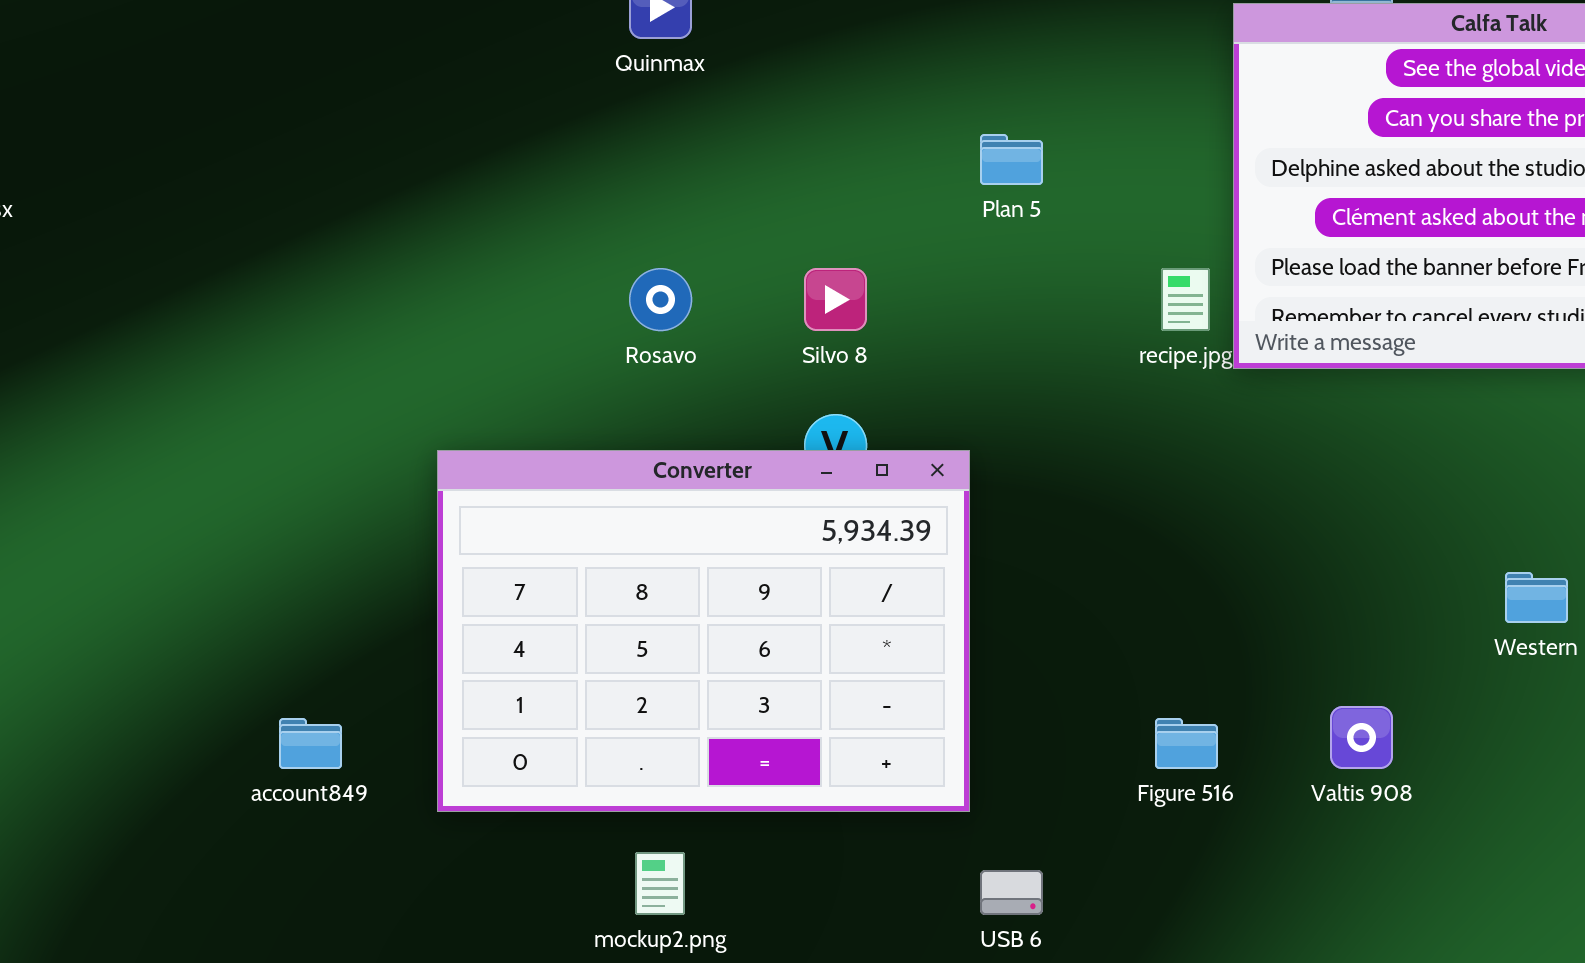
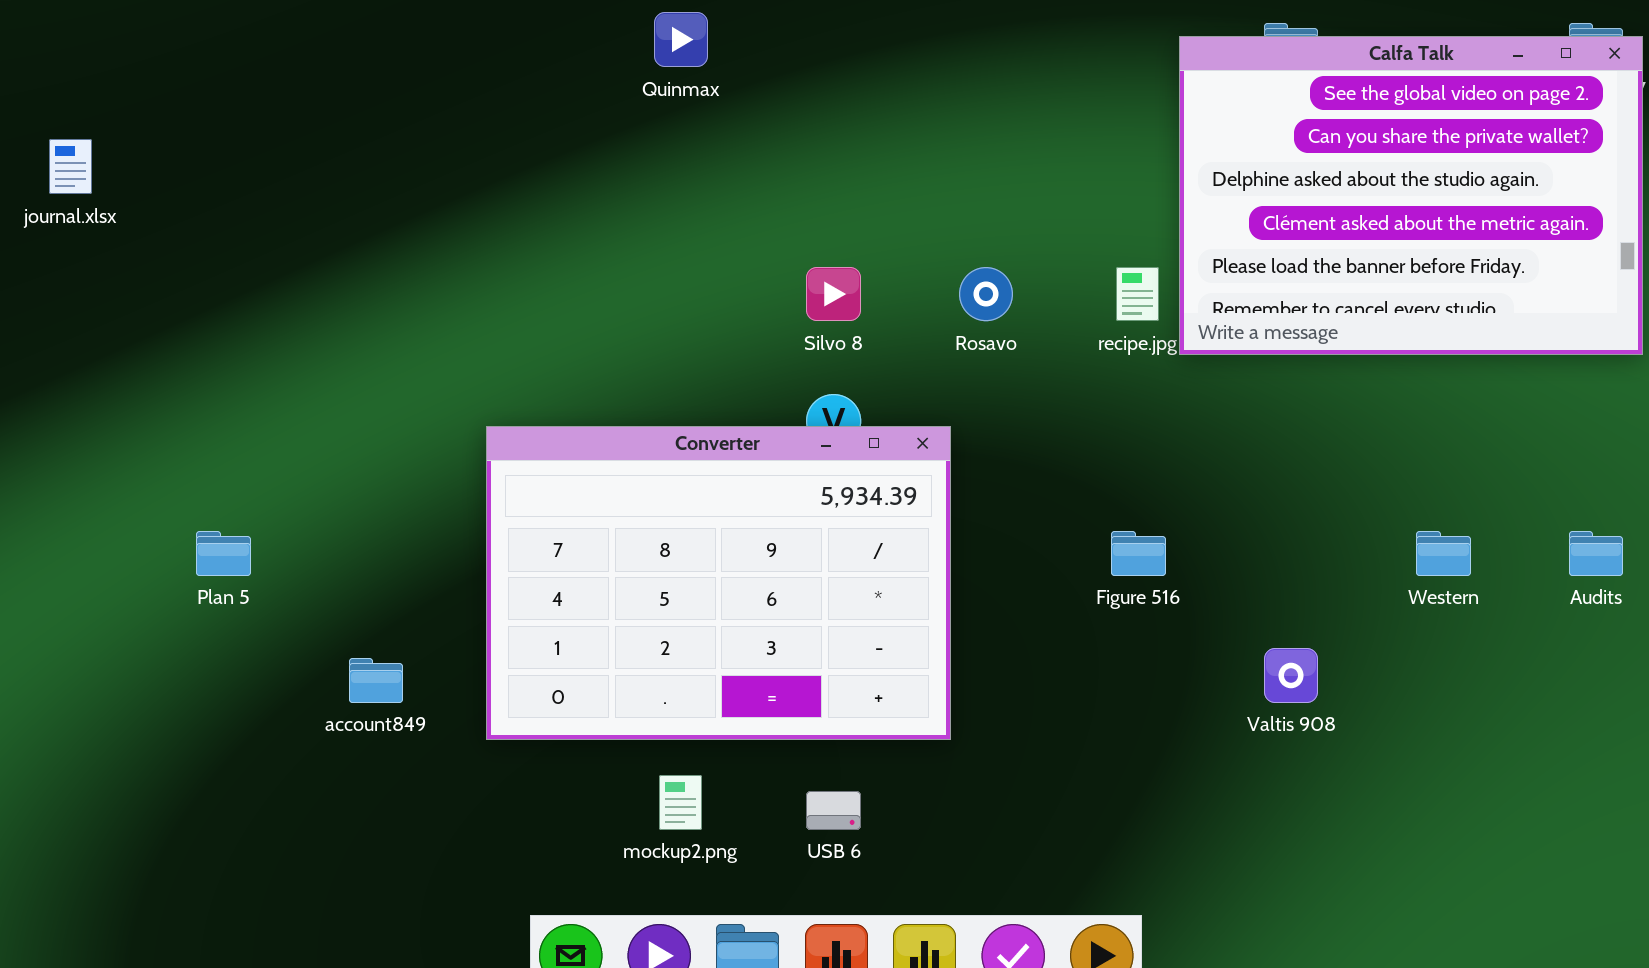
Plan 5: [980,134,1043,185] -> [196,531,251,576], moved
Rosavo: [629,268,692,331] -> [959,267,1013,321], moved
Figure 516: [1155,718,1218,769] -> [1111,531,1166,576], moved
USB 6: [980,870,1043,915] -> [806,791,861,830], moved

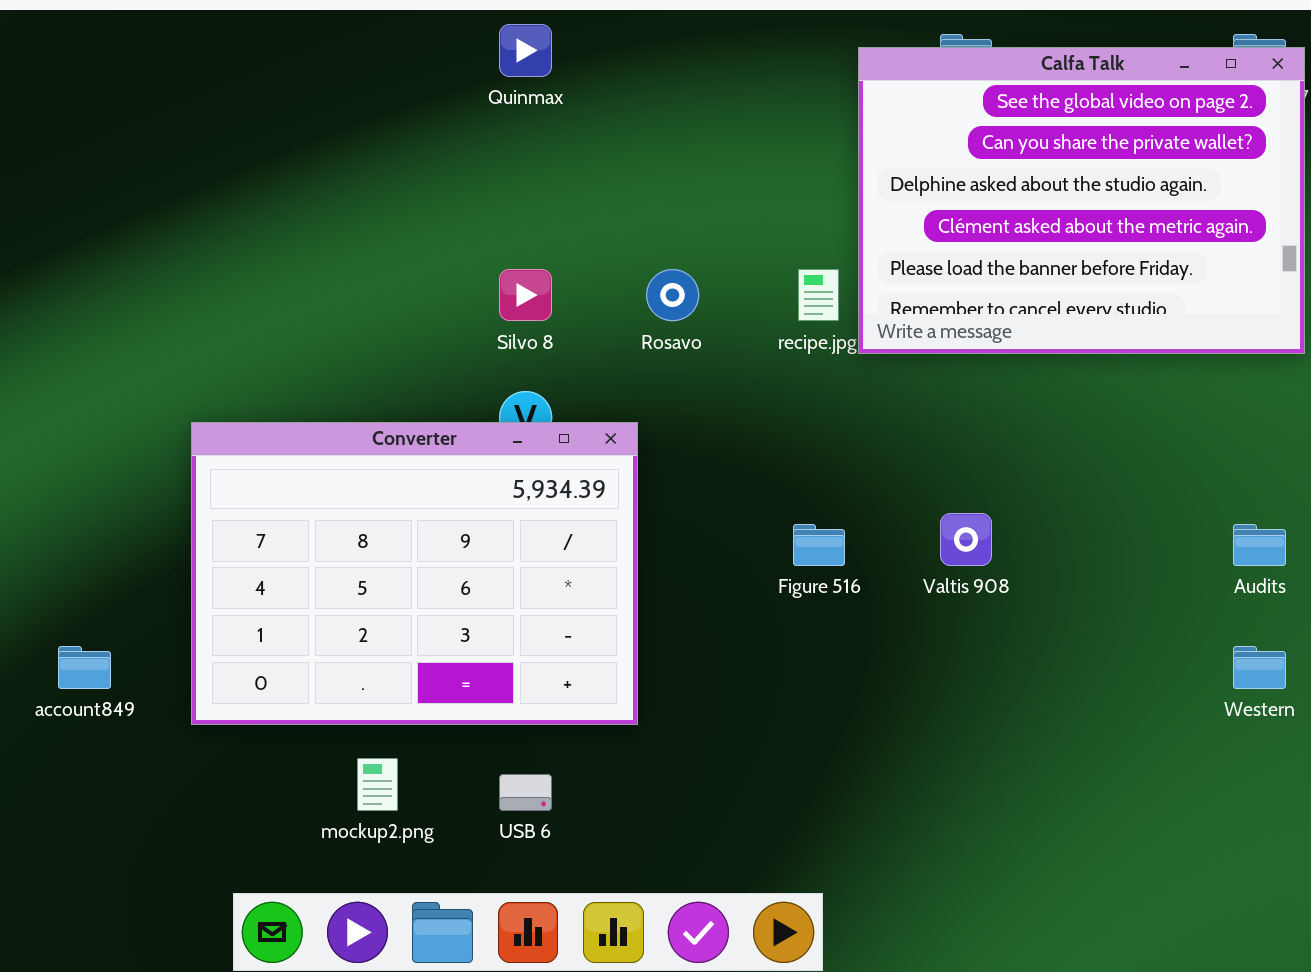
Quinmax: [654,12,708,67] -> [499,24,552,77], moved
Western: [1416,531,1471,576] -> [1233,646,1286,689], moved
Valtis 908: [1264,648,1318,703] -> [940,513,992,566], moved

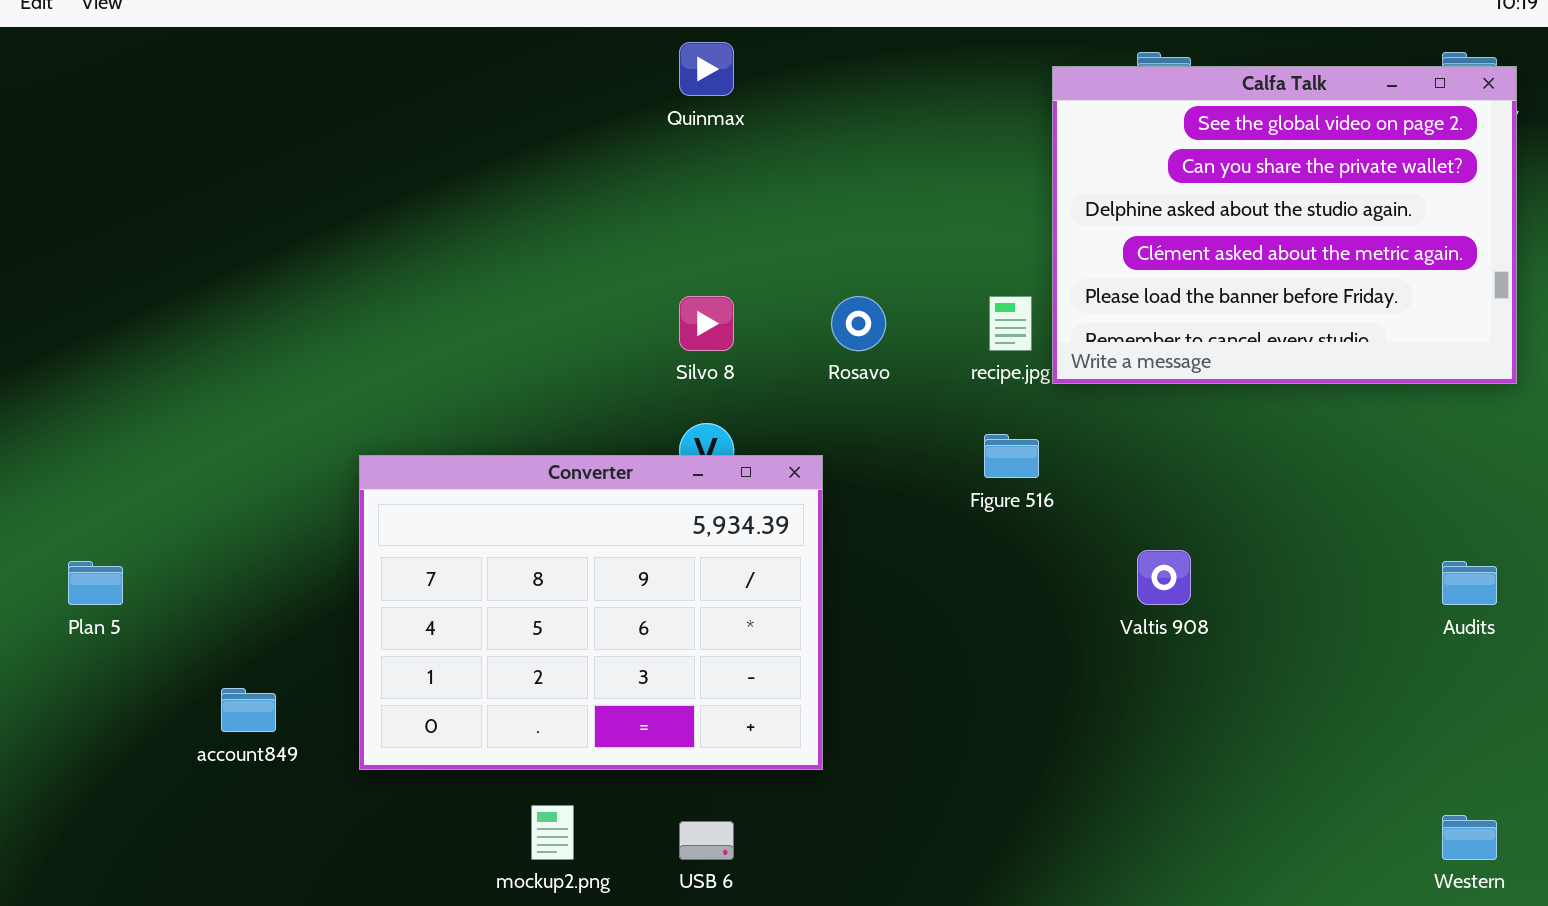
Figure 516: [793,524,845,566] -> [984,434,1039,478], moved
Western: [1233,646,1286,689] -> [1442,815,1497,860], moved

